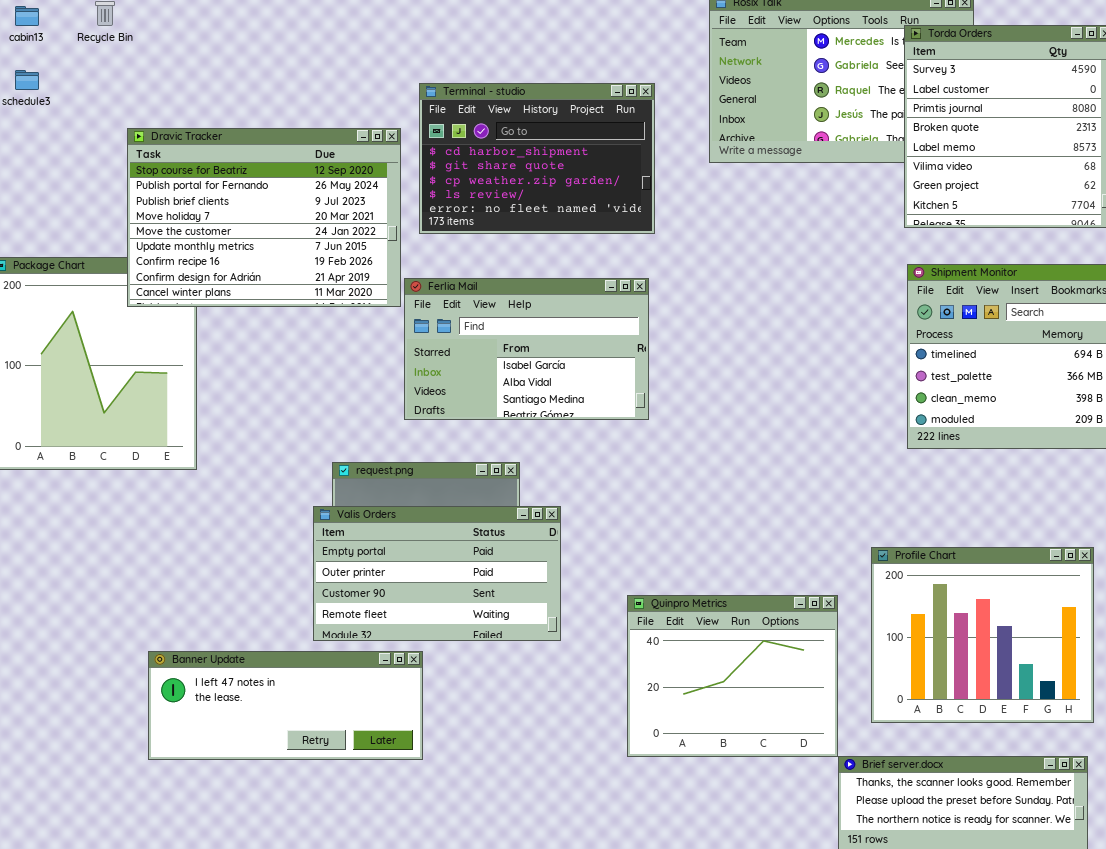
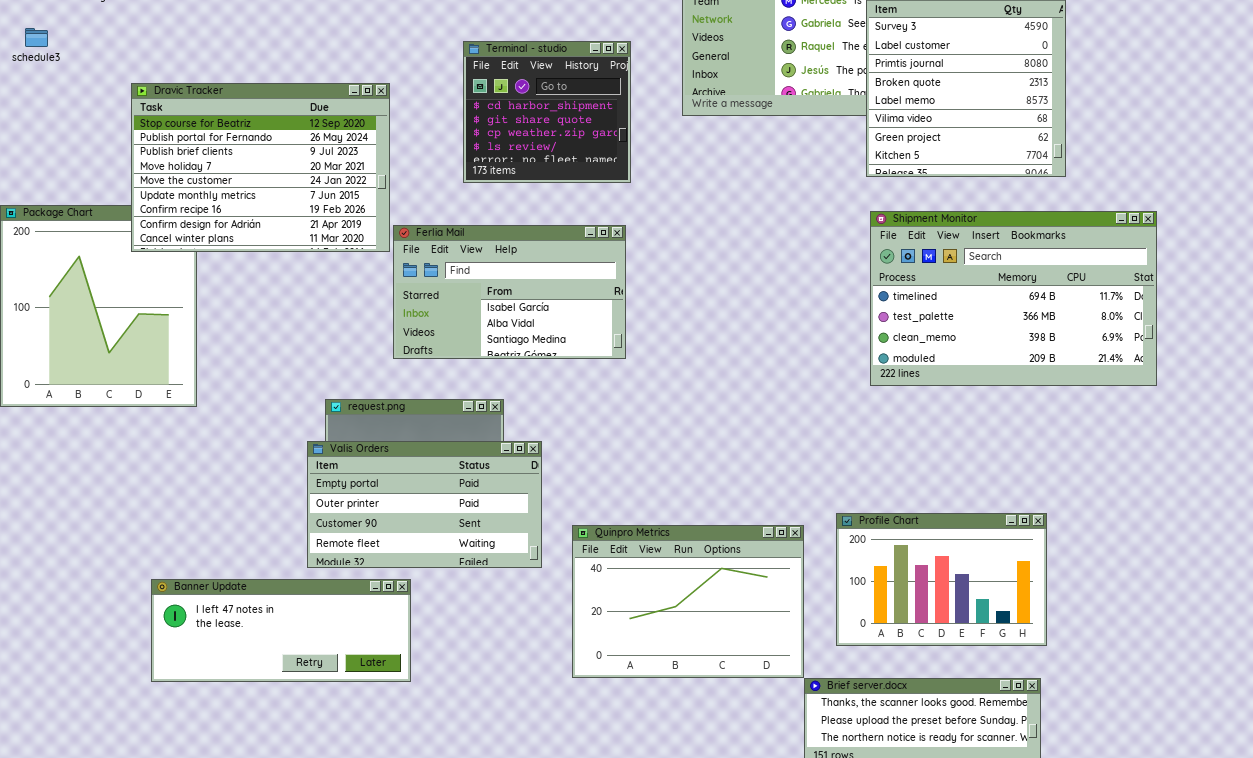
Terminal - studio: [419,83,655,234] -> [463,41,631,183], resized
Profile Chart: [871,547,1094,723] -> [836,513,1047,646], resized
Quinpro Metrics: [627,595,838,757] -> [572,525,804,678], resized

